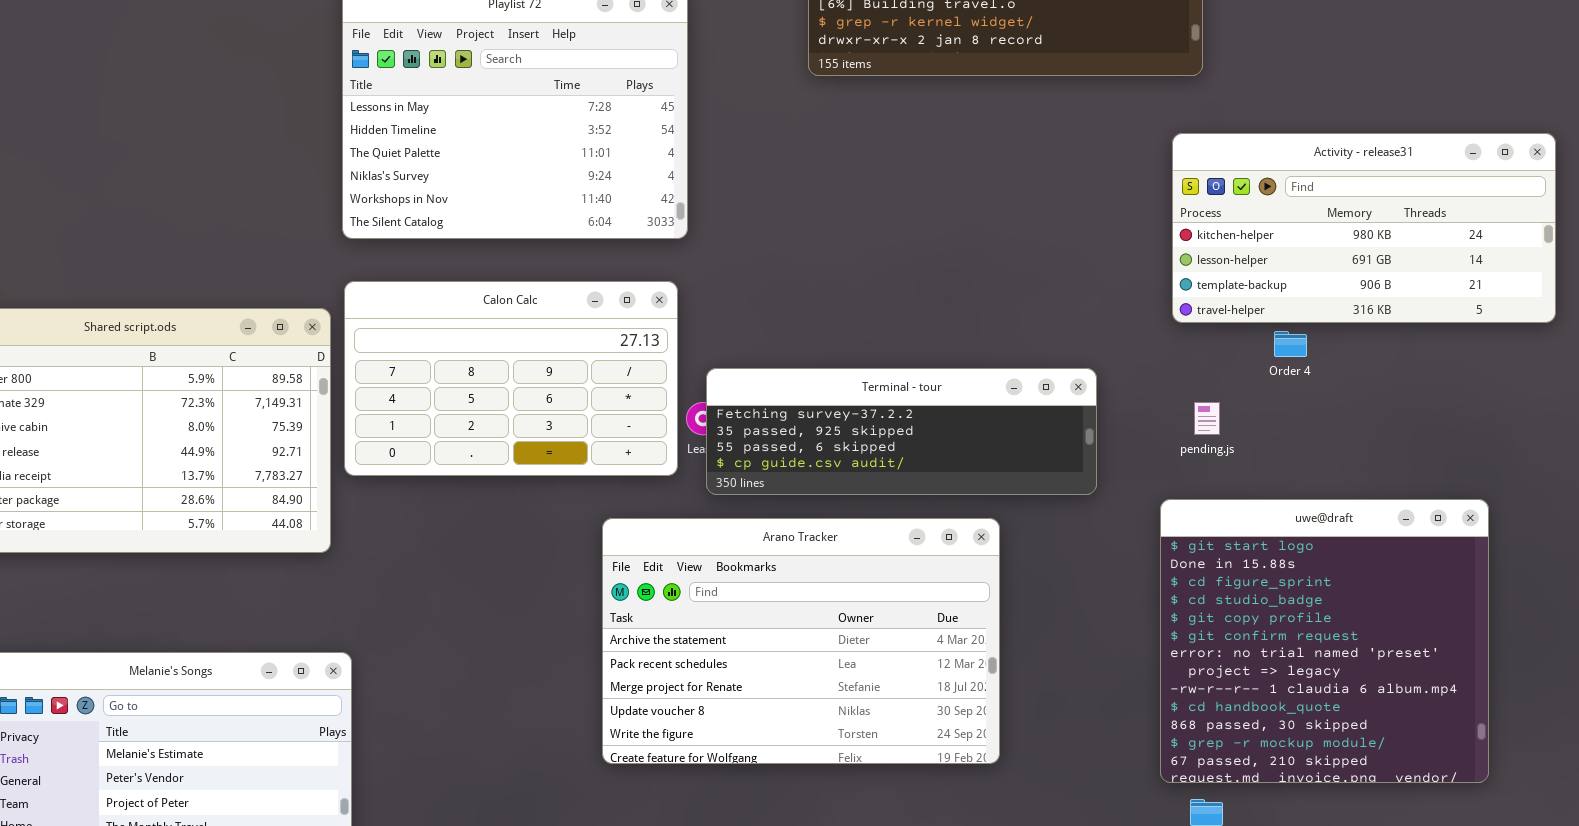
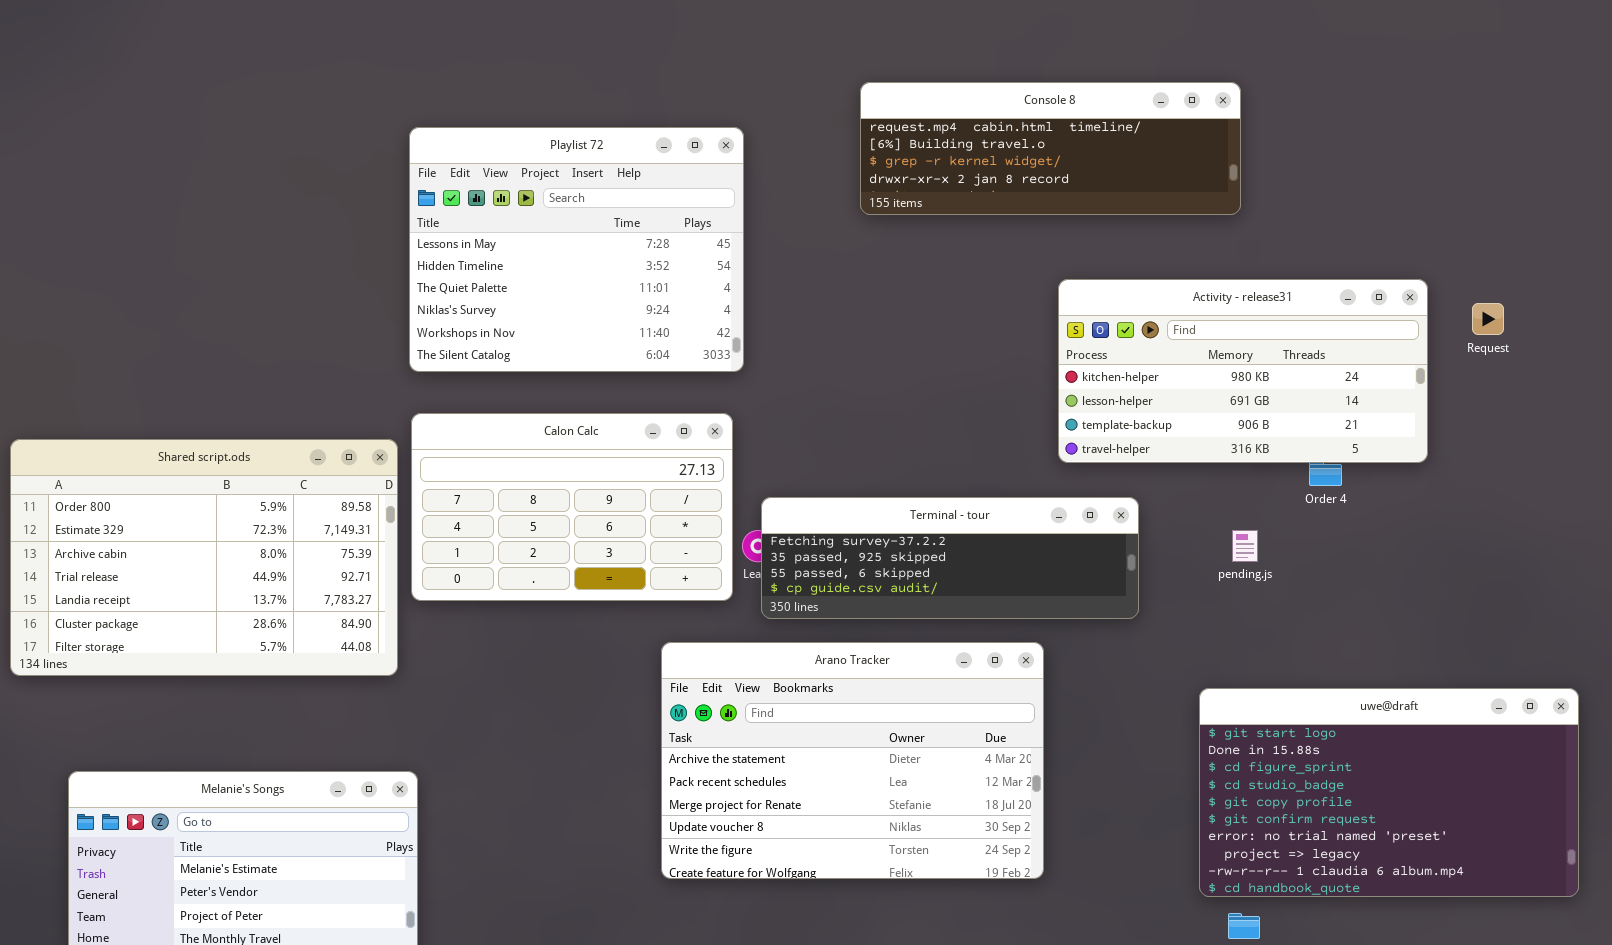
Activity - release31: [1172,133,1556,323] -> [1058,279,1428,463], moved
uwe@draft: [1160,499,1489,783] -> [1199,688,1579,897], resized

